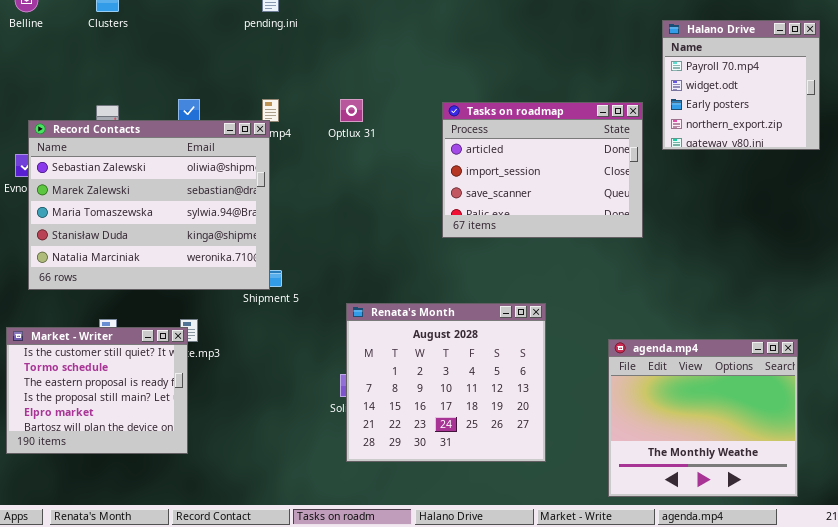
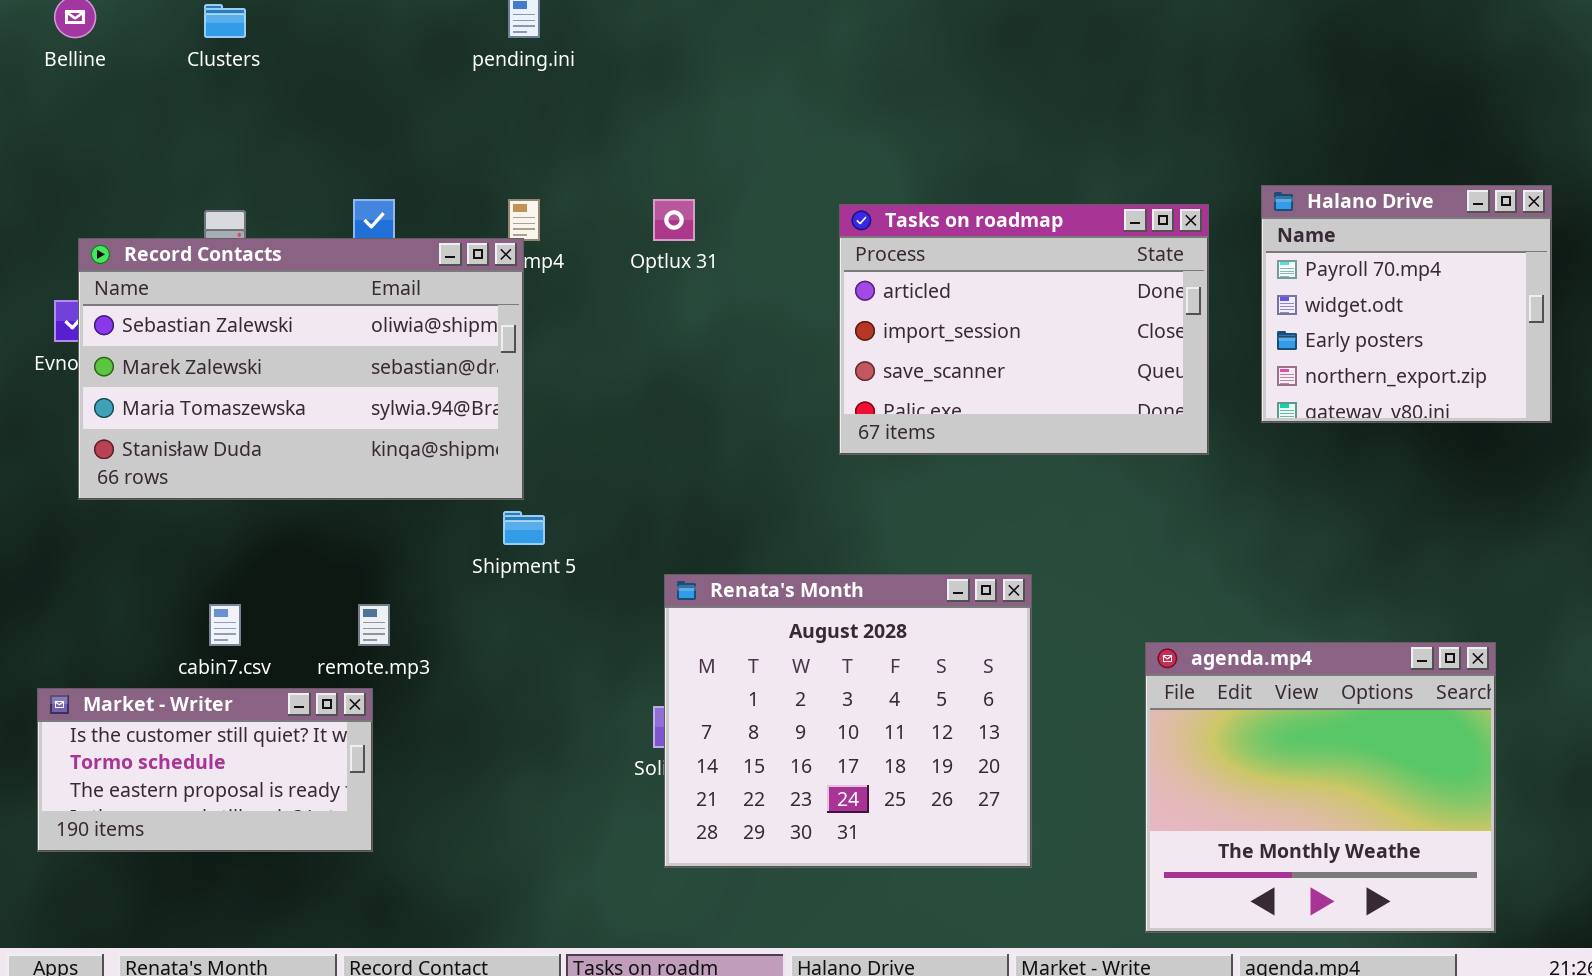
Halano Drive: [662,20,820,150] -> [1261,185,1552,423], moved
Record Contacts: [28,120,270,290] -> [78,238,524,500], resized
Market - Writer: [6,327,188,454] -> [37,688,373,852], resized

